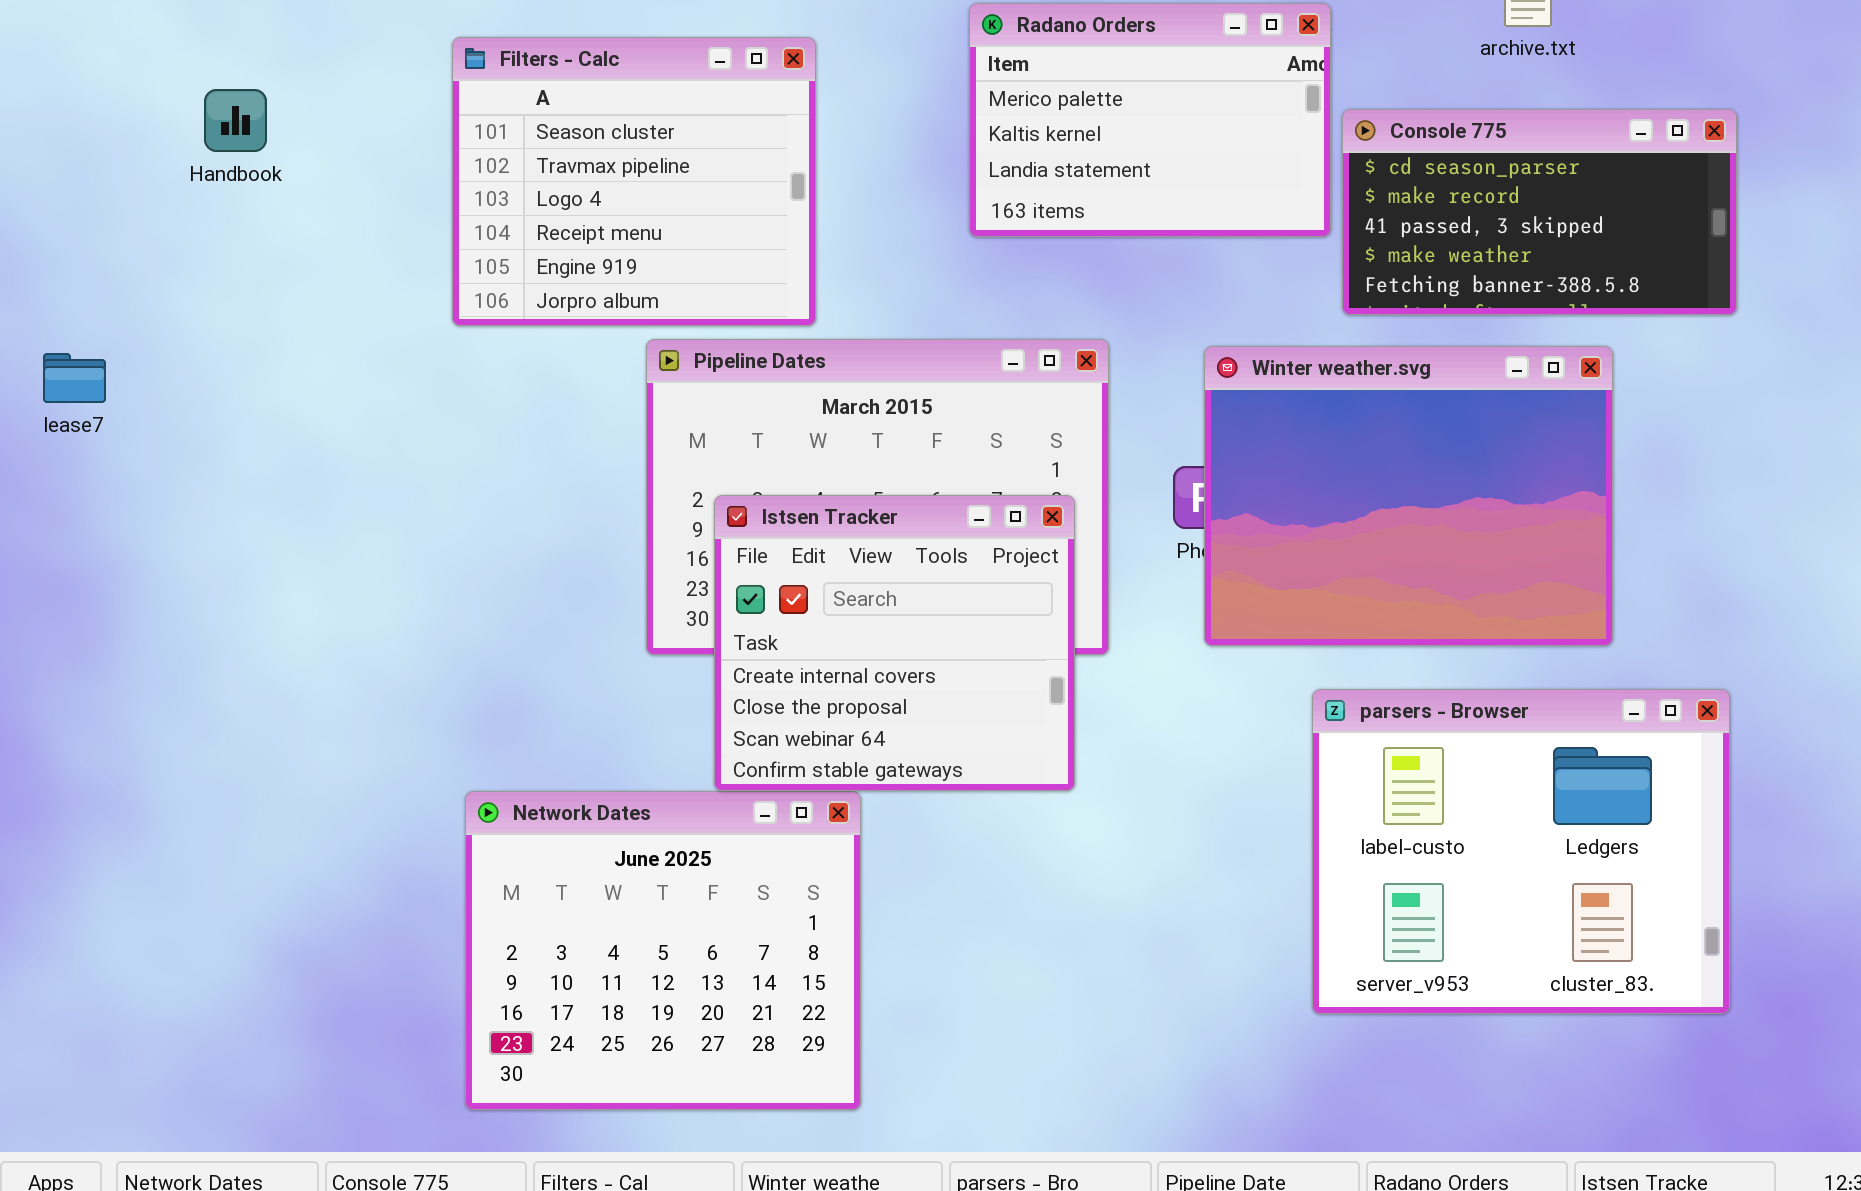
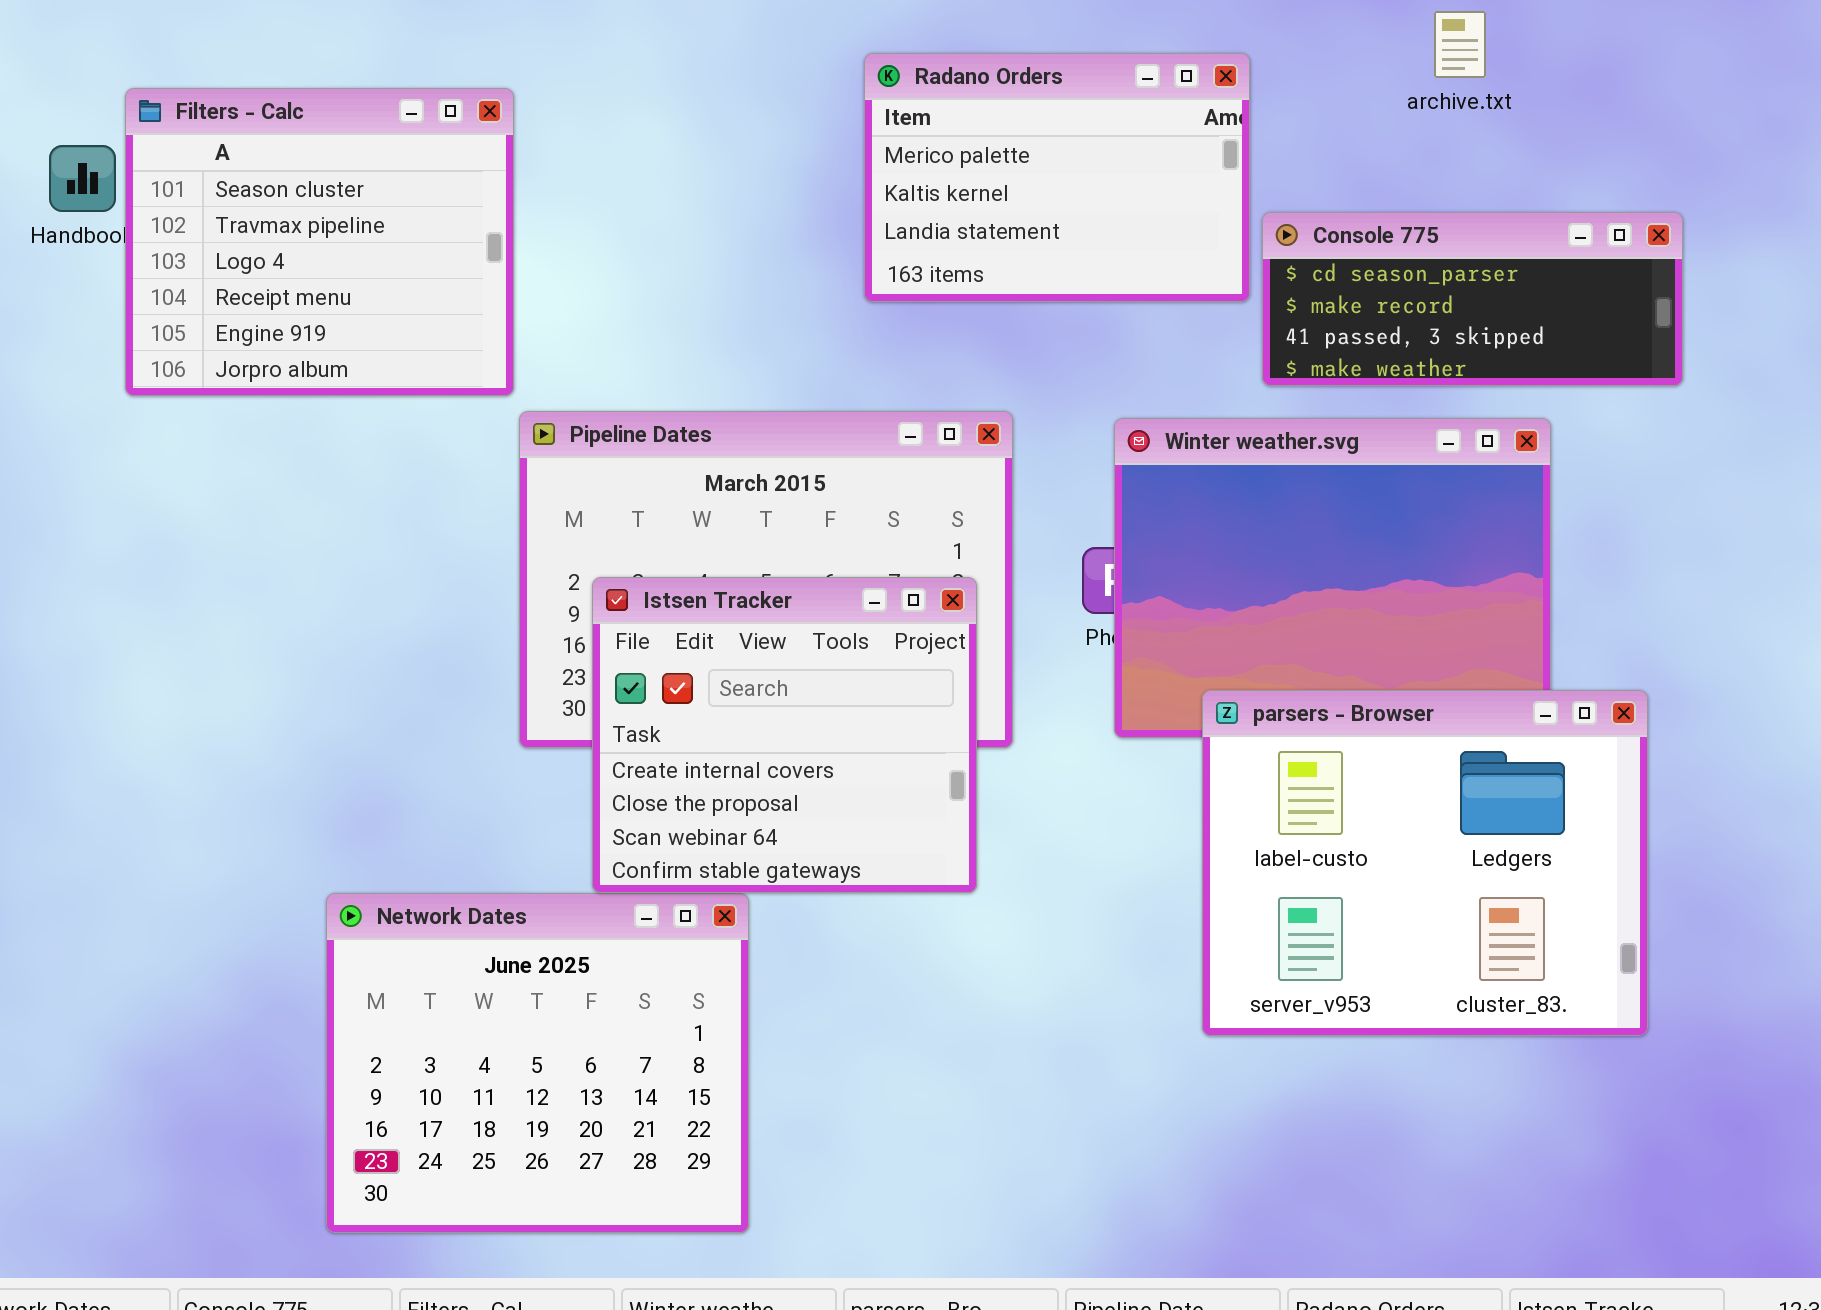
Filters - Calc: [452,37,816,326] -> [125,88,514,396], moved
Console 775: [1342,109,1737,315] -> [1262,212,1683,386], resized
parsers - Browser: [1312,689,1730,1014] -> [1202,690,1648,1036], moved

